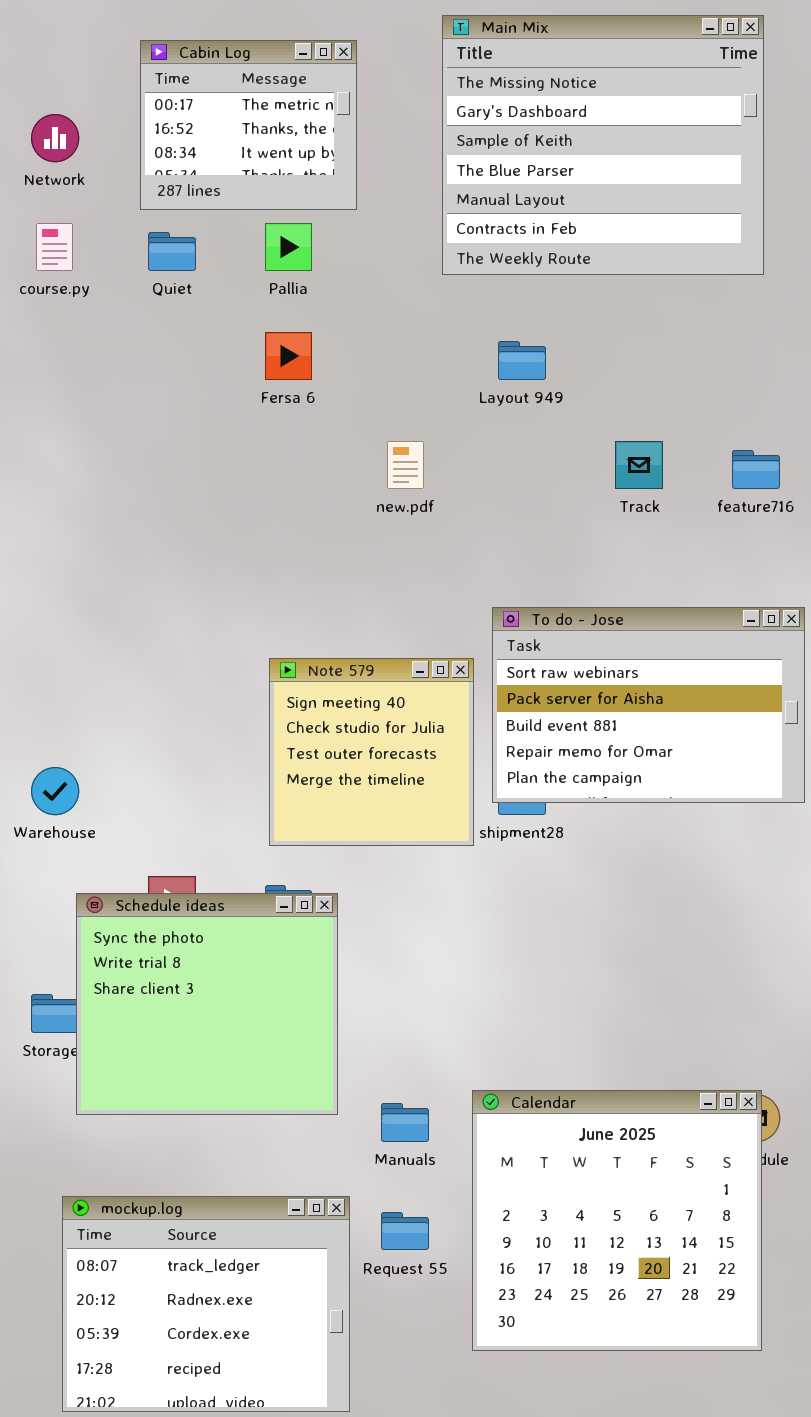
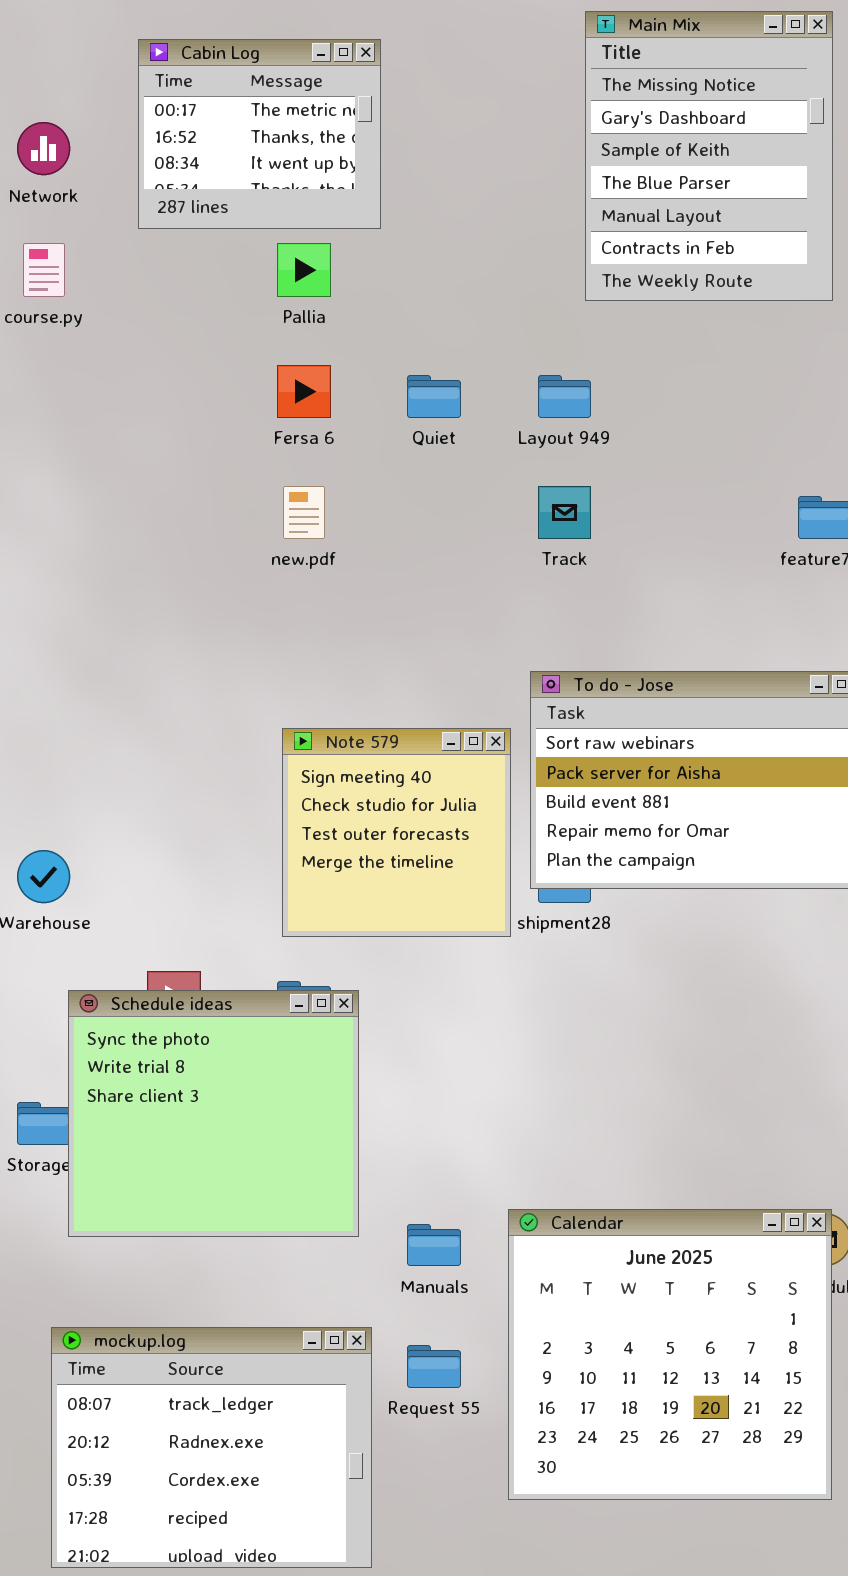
Main Mix: [442,15,764,275] -> [585,11,833,301], resized
Quiet: [148,232,196,271] -> [407,375,461,418], moved
new.pdf: [387,441,424,489] -> [283,486,325,539], moved
Track: [615,441,663,489] -> [538,486,591,539], moved

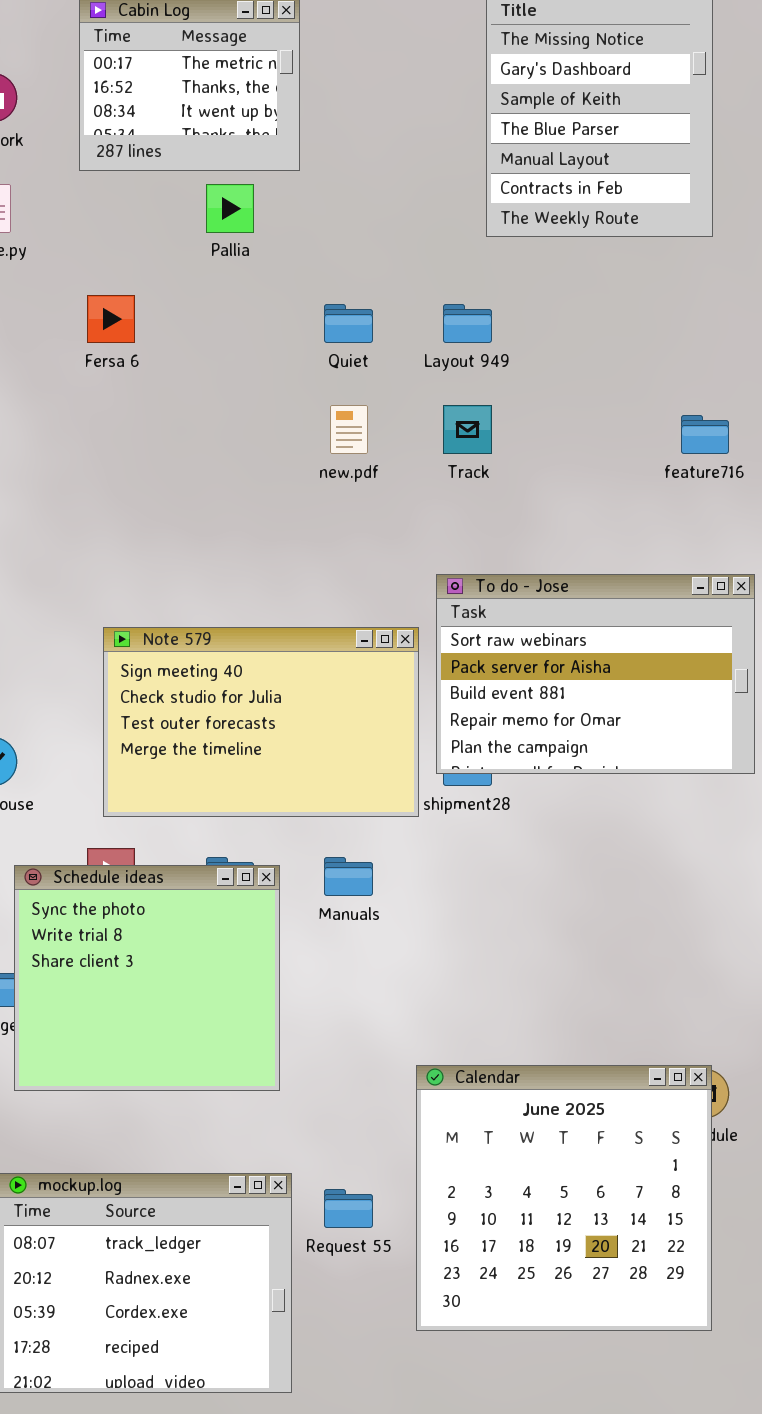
Fersa 6: [277,365,331,418] -> [87,295,135,343], moved
new.pdf: [283,486,325,539] -> [330,405,368,454], moved
Note 579: [282,728,511,937] -> [103,627,419,817], resized
Manuals: [407,1224,461,1266] -> [324,857,373,896], moved

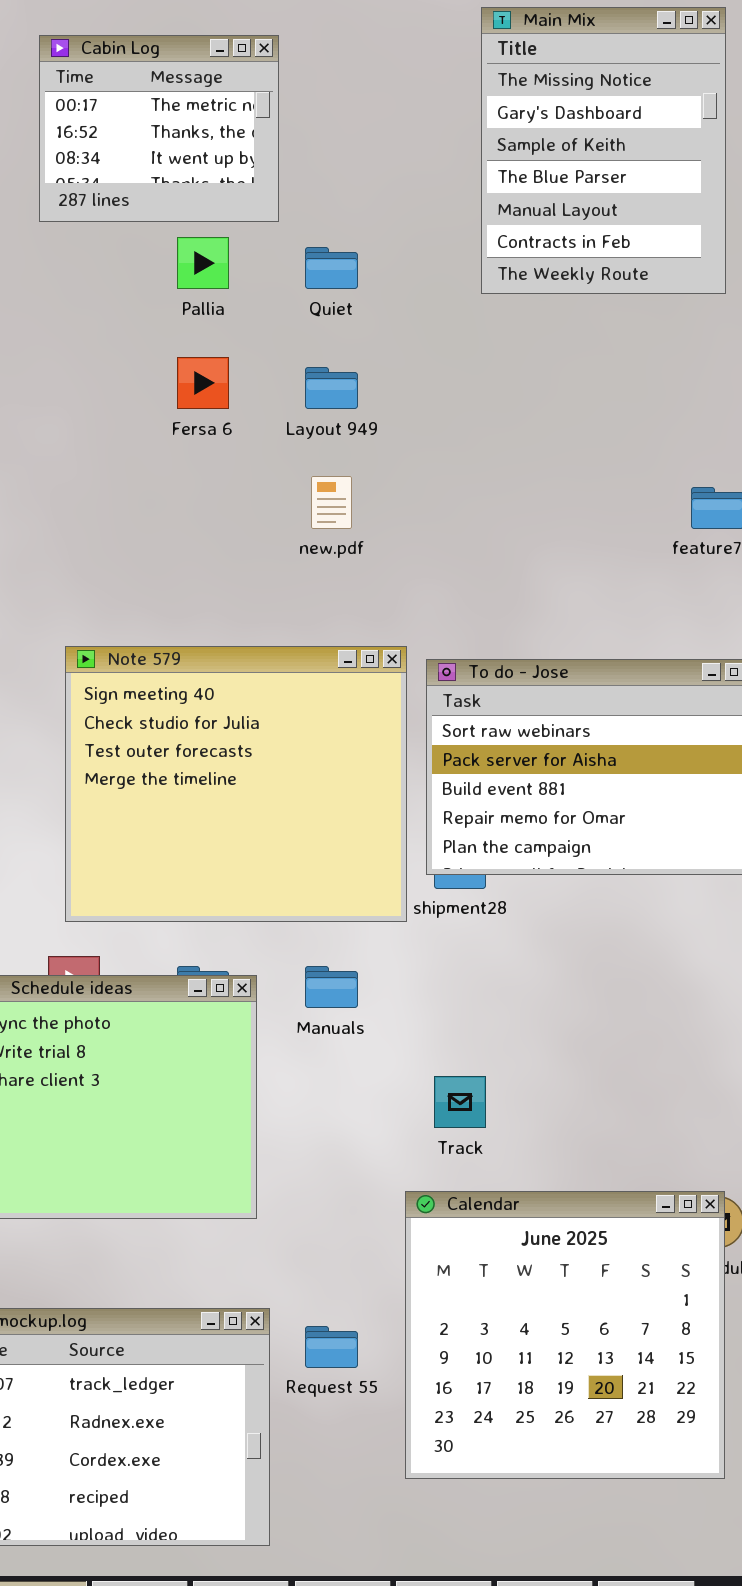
Fersa 6: [87,295,135,343] -> [177,357,229,409], moved
Quiet: [324,304,373,343] -> [305,247,358,289], moved
Layout 949: [443,304,492,343] -> [305,367,358,409], moved
Track: [443,405,492,454] -> [434,1076,486,1128], moved
Note 579: [103,627,419,817] -> [65,646,407,922], resized

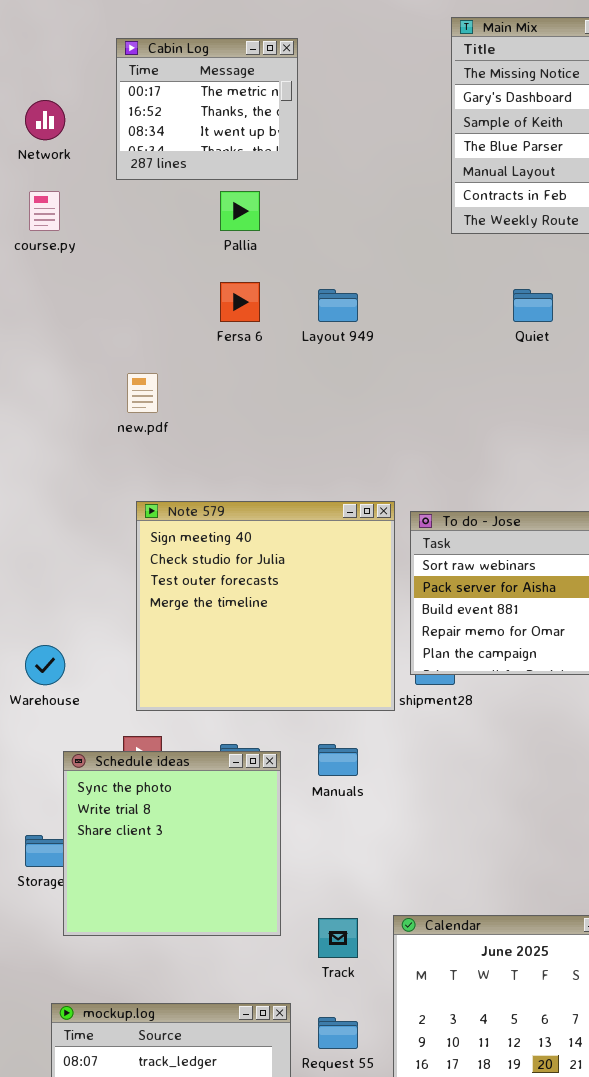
Quiet: [305,247,358,289] -> [513,289,553,322], moved
new.pdf: [311,476,352,529] -> [127,373,158,413], moved
Track: [434,1076,486,1128] -> [318,918,358,958], moved

